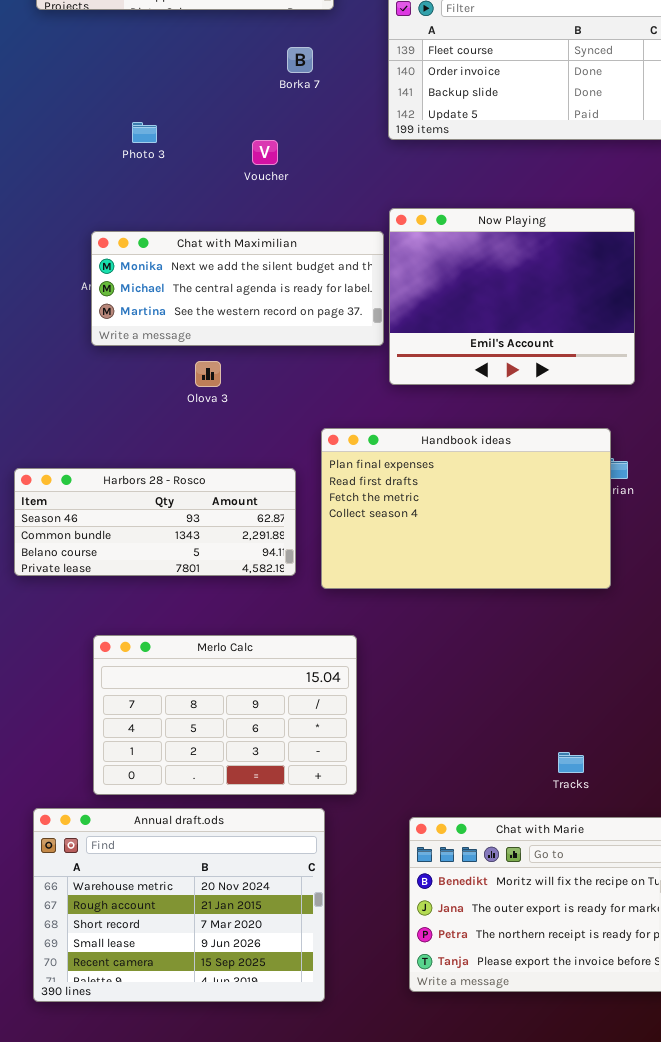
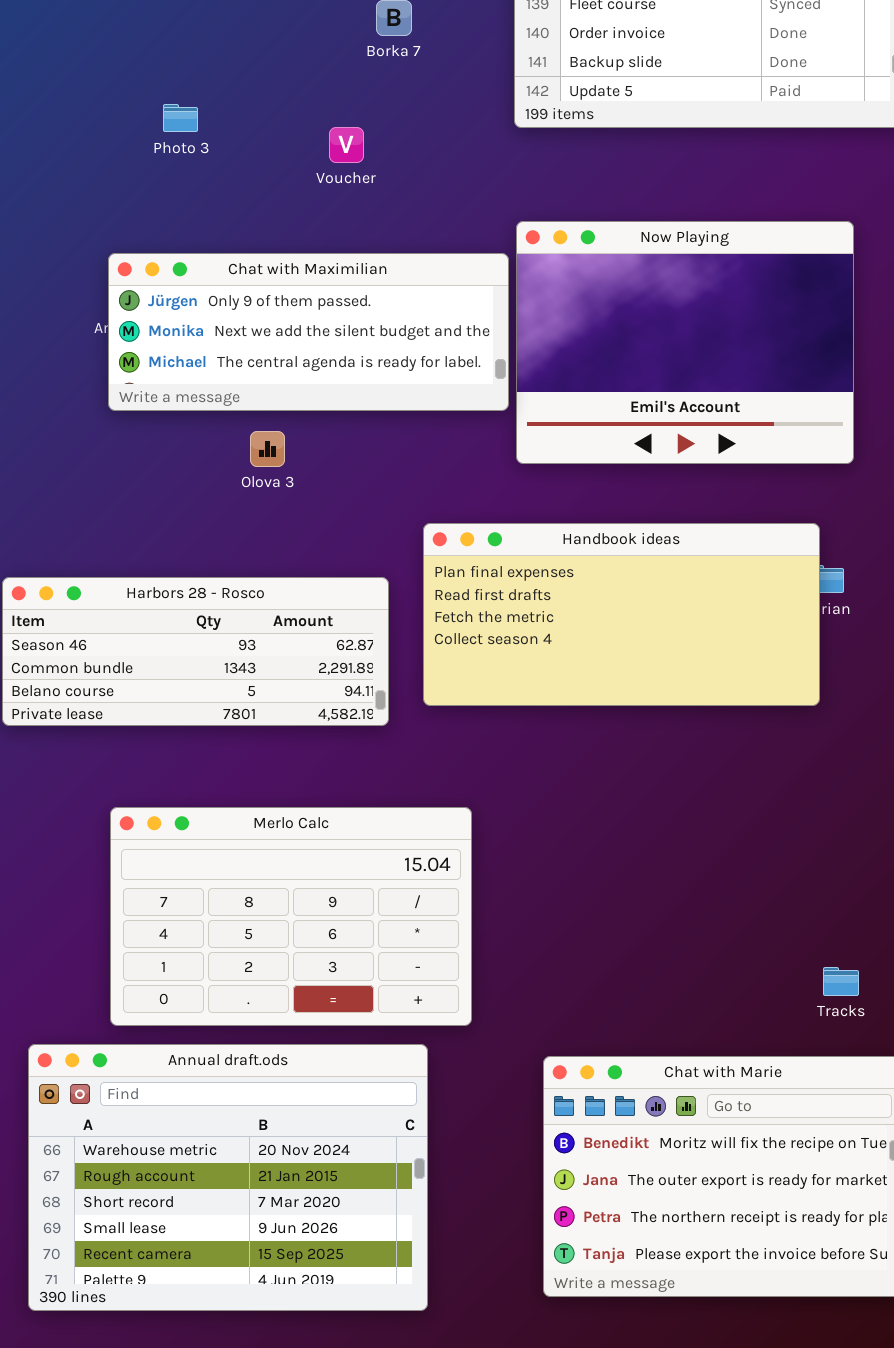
Chat with Maximilian: [91,231,384,346] -> [108,253,509,411], scrolled up 1 row
Handbook ideas: [321,428,611,589] -> [423,523,820,706], resized
Tracks: [558,752,584,773] -> [823,967,859,996], moved

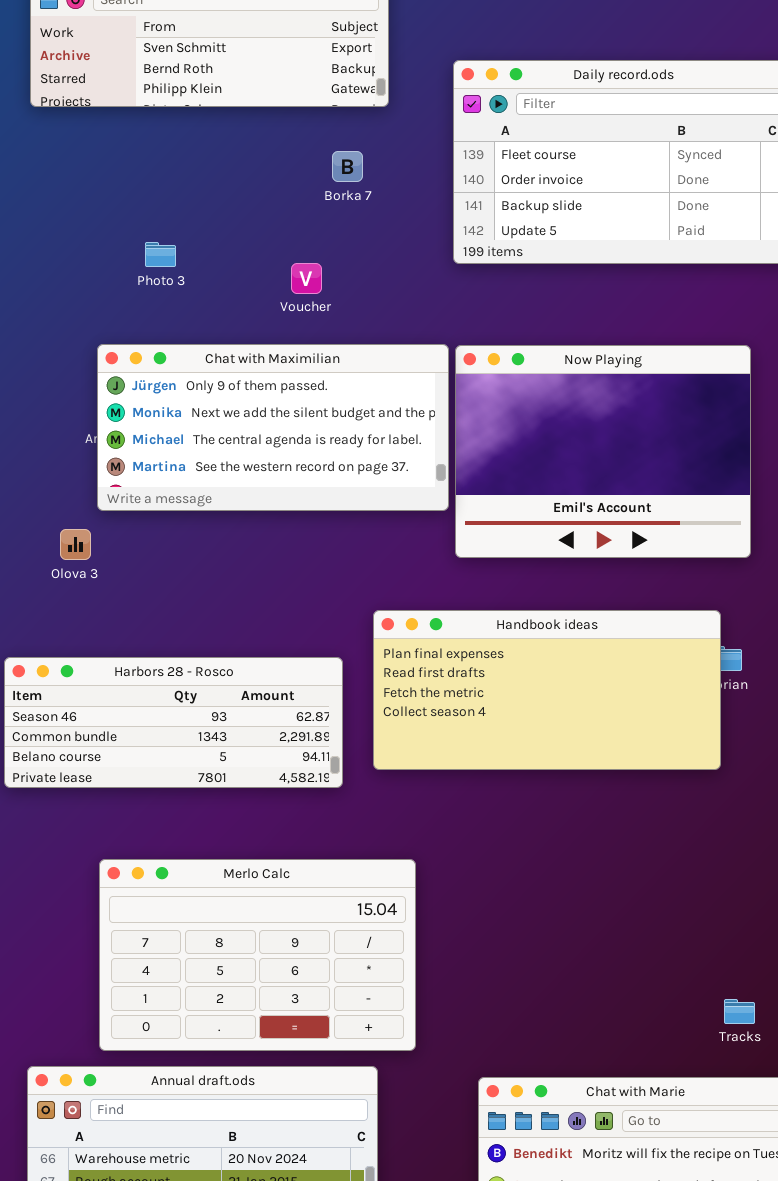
Chat with Maximilian: [108,253,509,411] -> [97,344,449,511], resized
Olova 3: [250,431,285,467] -> [60,529,91,560], moved

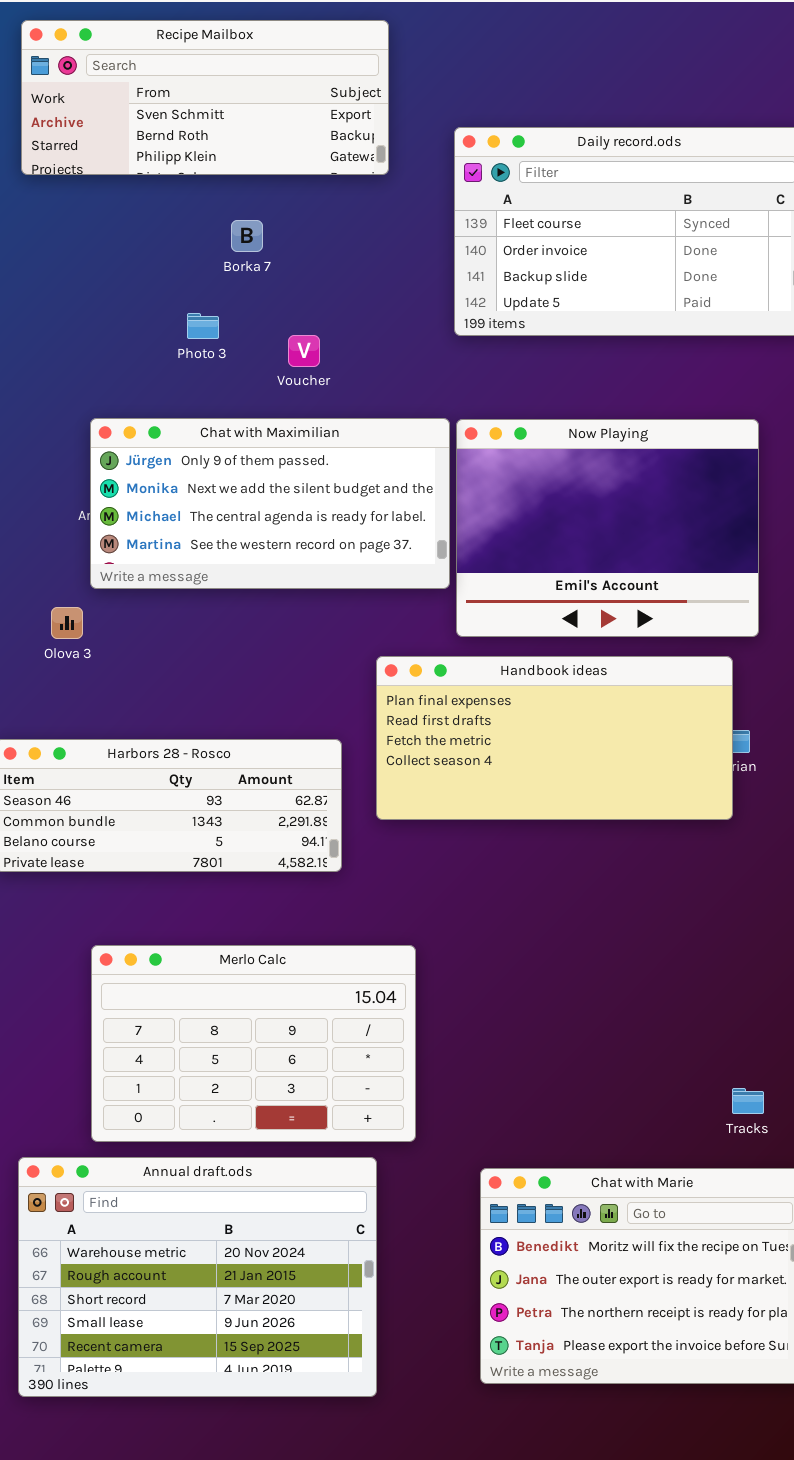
Borka 7: [332,151,363,182] -> [231,220,263,252], moved
Photo 3: [145,242,176,267] -> [187,313,219,339], moved
Handbook ideas: [373,610,721,770] -> [376,656,733,820], moved

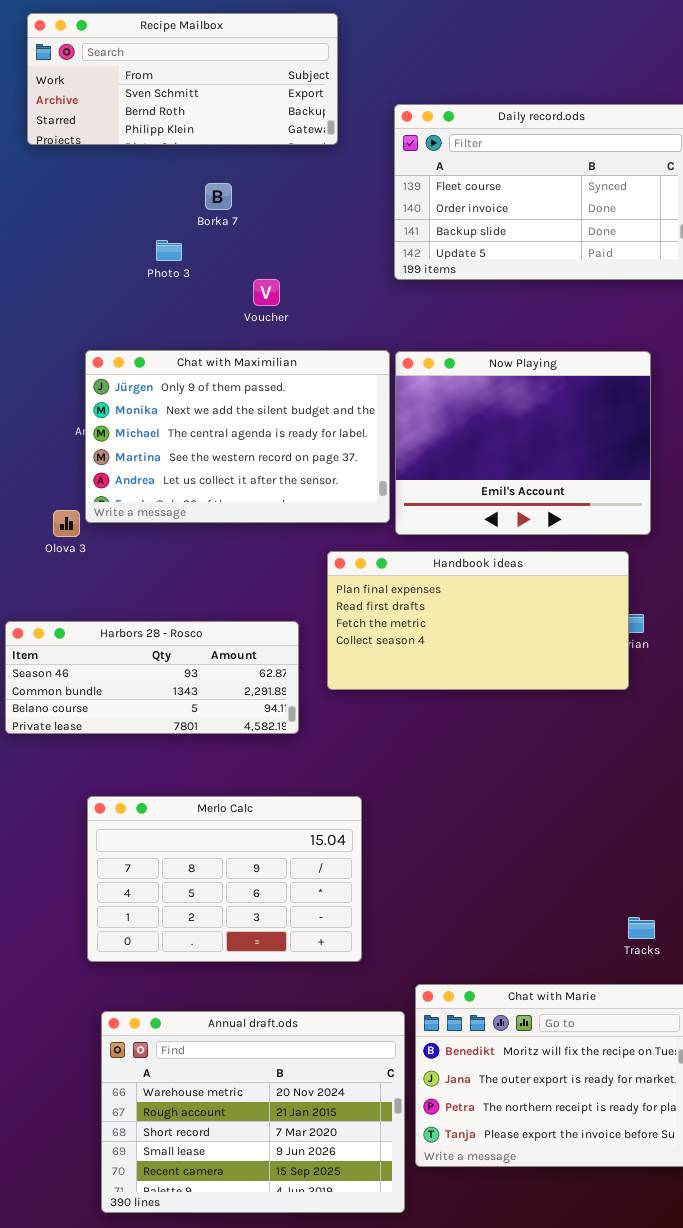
Photo 3: [187,313,219,339] -> [156,240,182,261], moved
Chat with Maximilian: [90,418,450,589] -> [85,350,390,523], resized
Annual draft.ods: [18,1157,377,1397] -> [101,1011,405,1213], moved

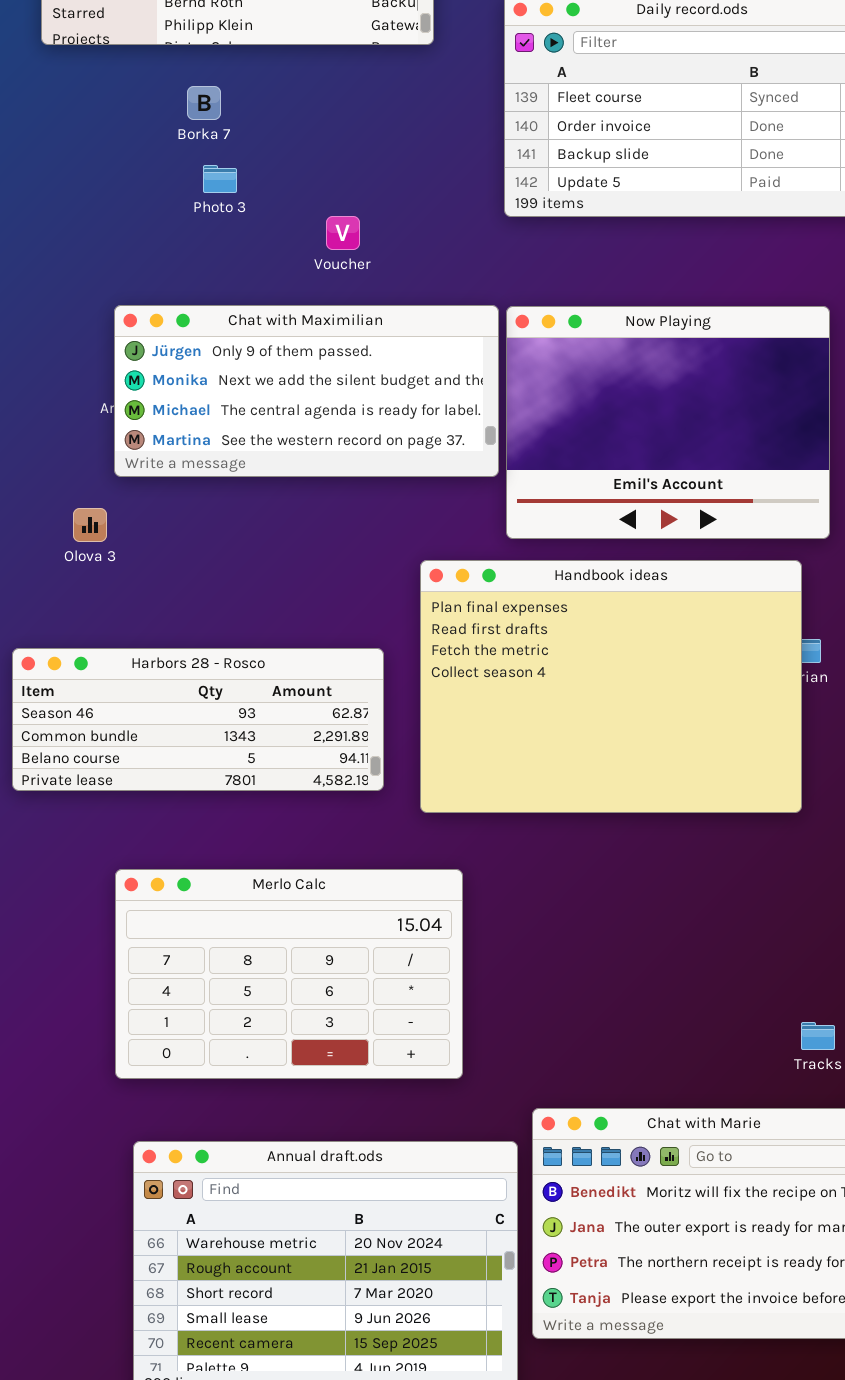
Borka 7: [205,183,232,210] -> [187,86,221,120], moved
Chat with Maximilian: [85,350,390,523] -> [114,305,499,477], resized
Handbook ideas: [327,551,629,690] -> [420,560,802,813], resized

